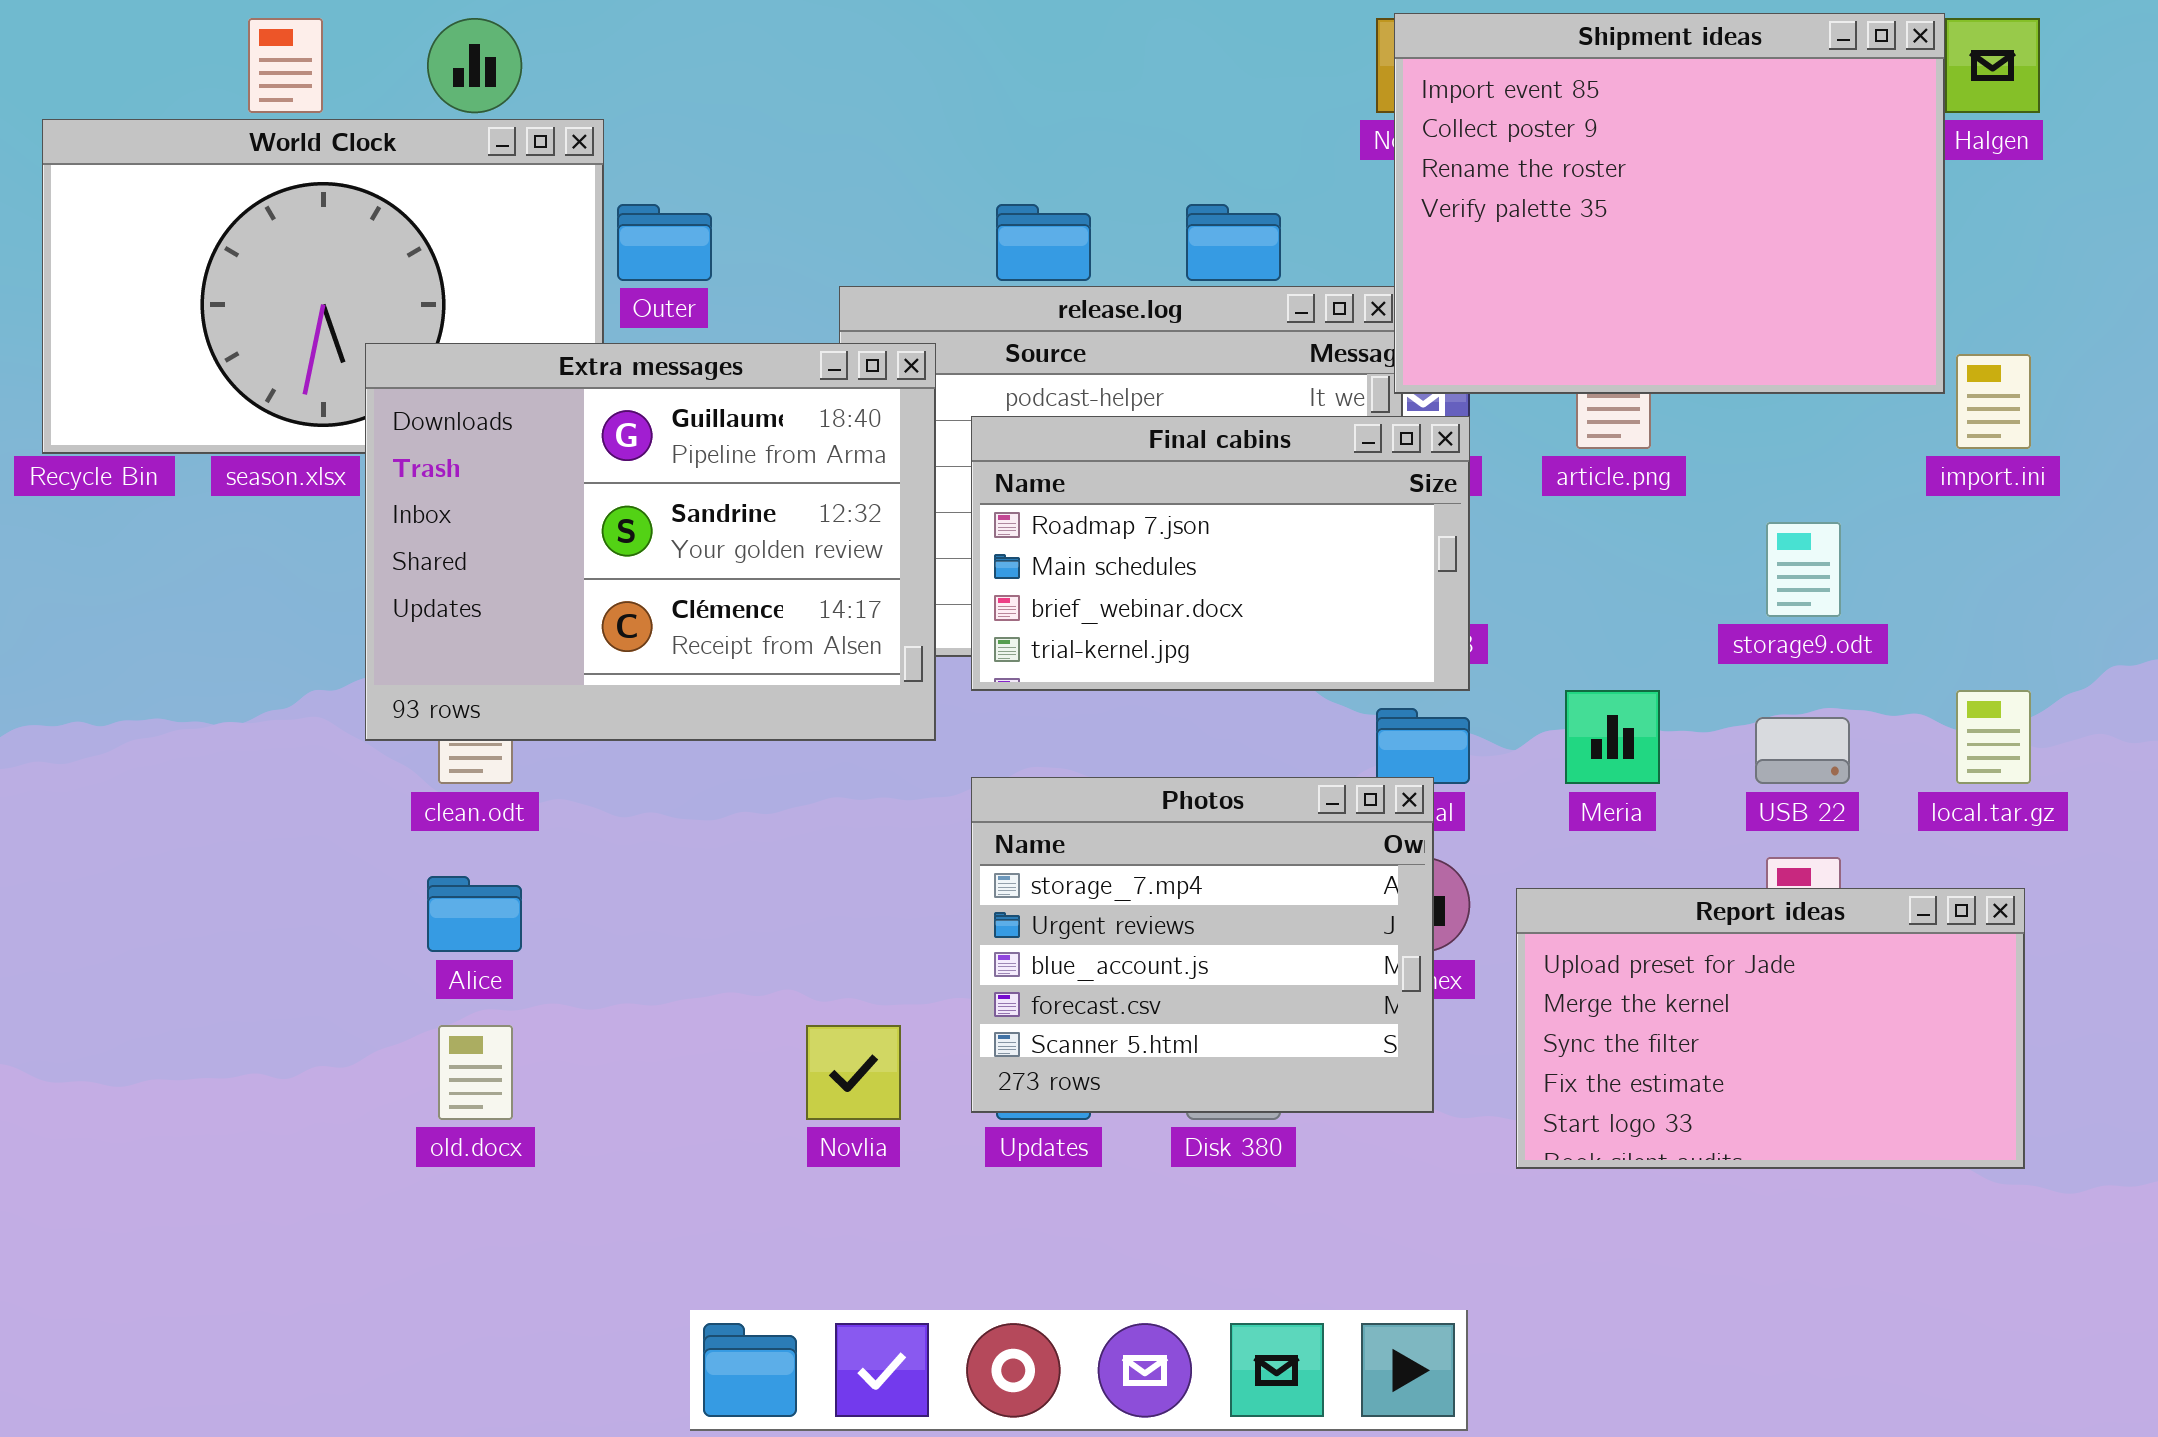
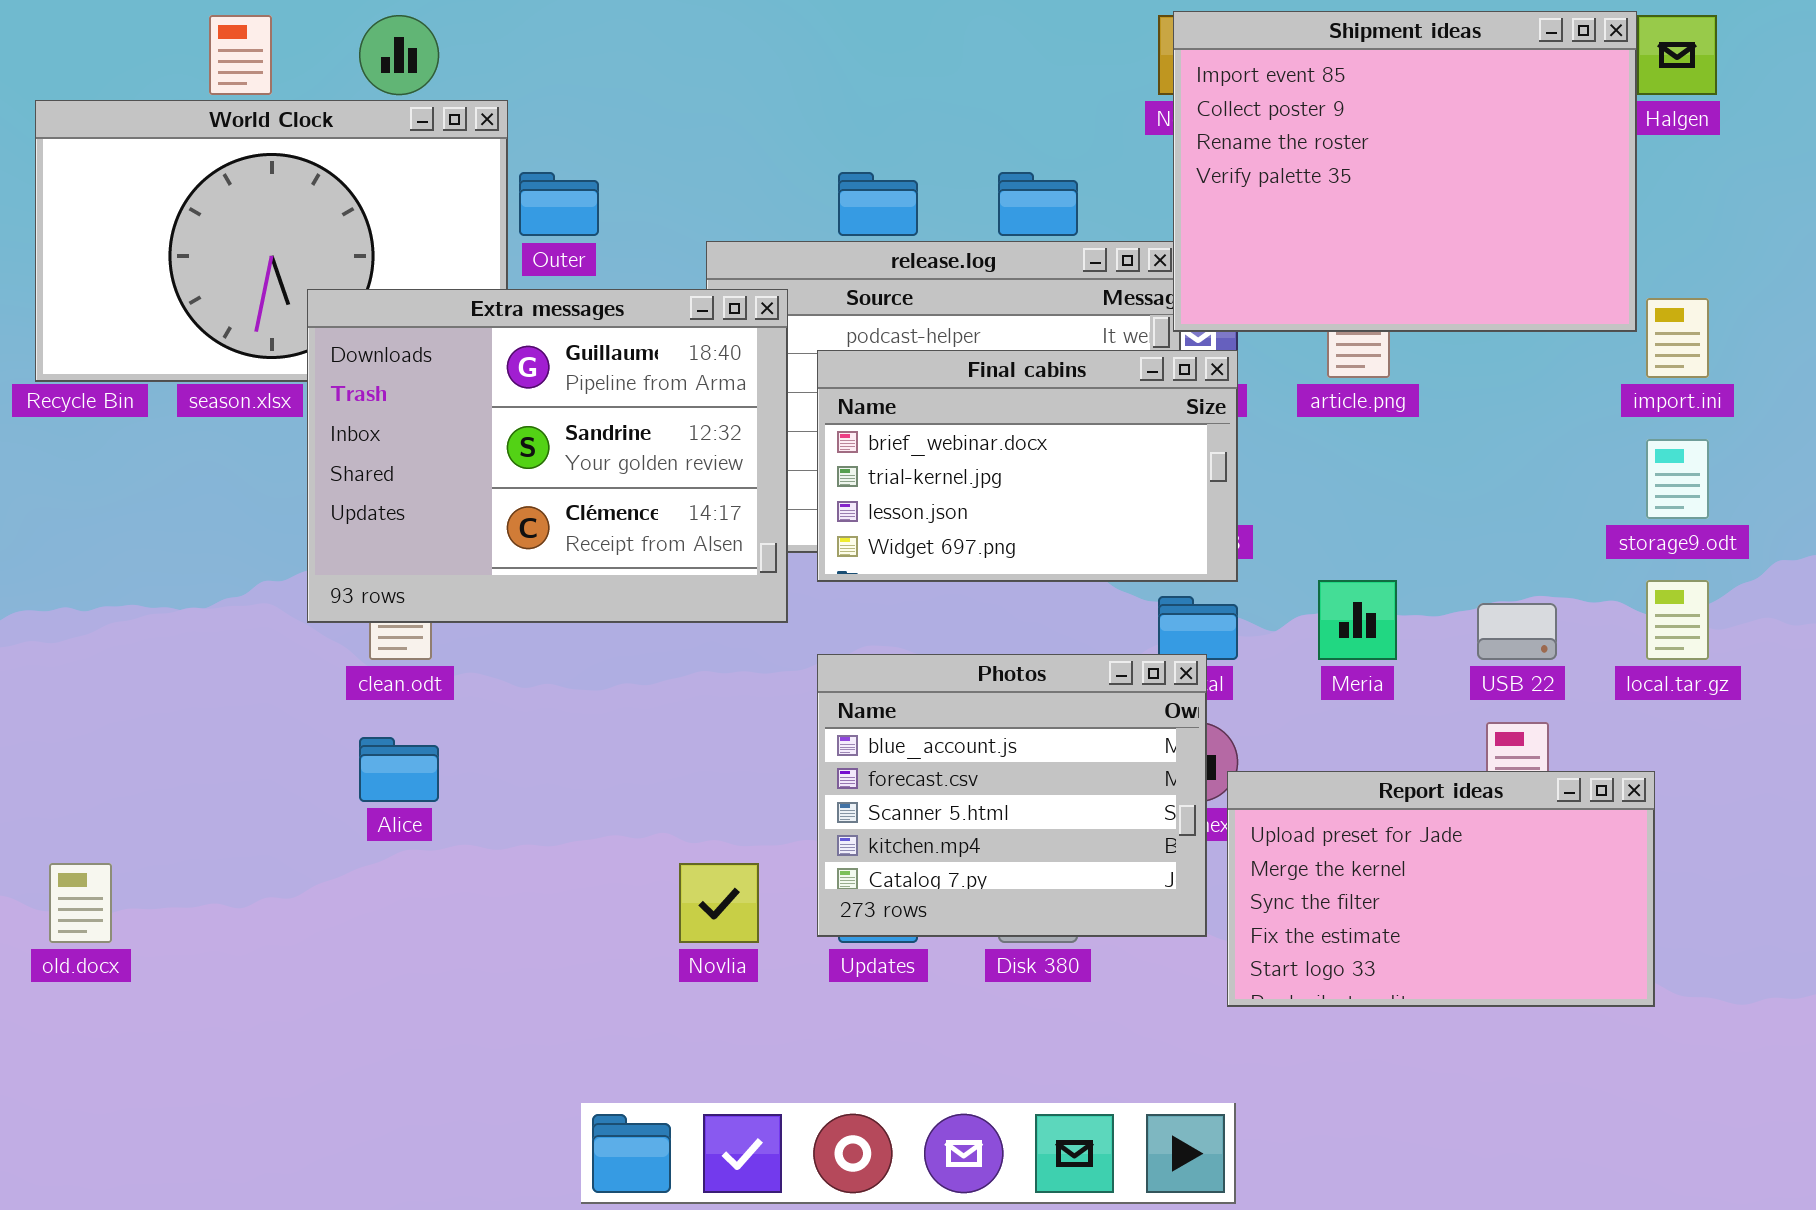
Final cabins: [971,416,1470,691] -> [817,350,1238,582], scrolled down 2 rows
storage9.odt: [1766,522,1841,617] -> [1646,439,1709,519], moved
Photos: [971,777,1434,1113] -> [817,654,1207,937], scrolled down 2 rows
Report ideas: [1516,888,2025,1169] -> [1227,771,1655,1007], moved
old.docx: [438,1025,513,1120] -> [49,863,112,943], moved

